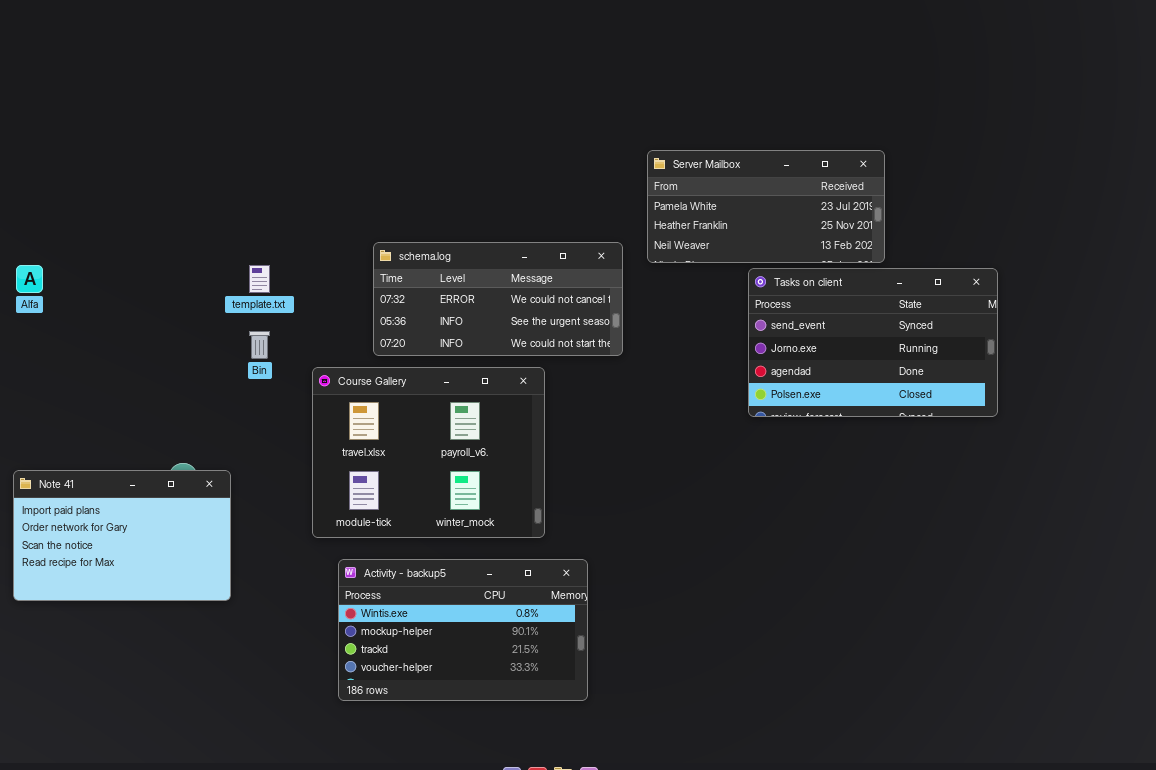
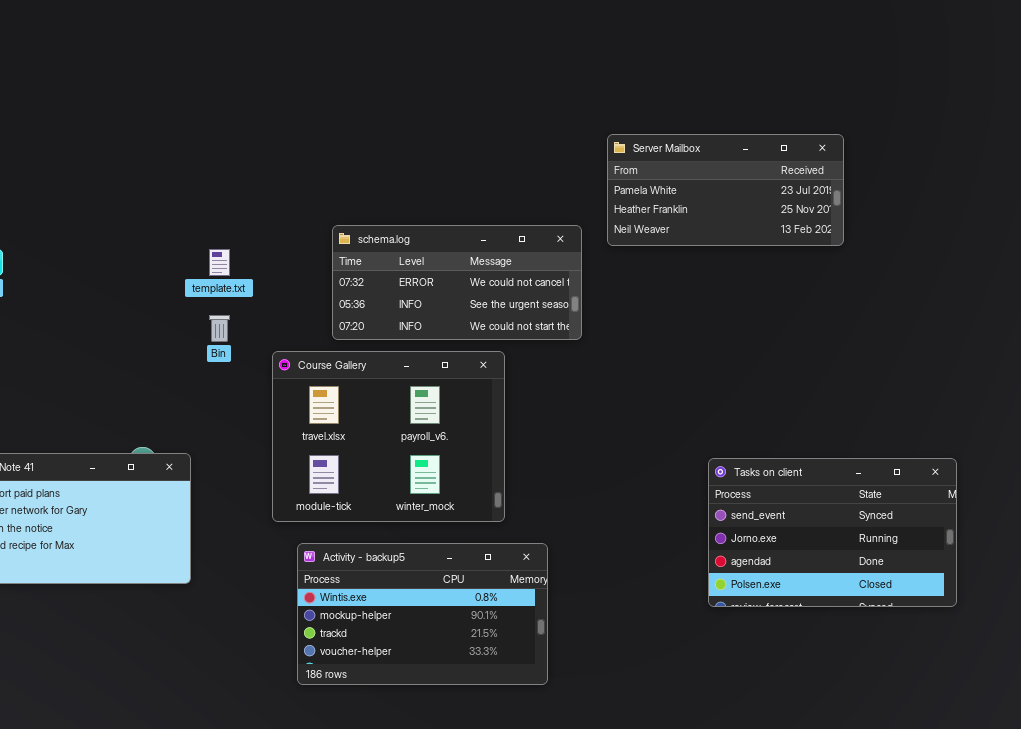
Tasks on client: [748,268,998,417] -> [708,458,957,607], moved

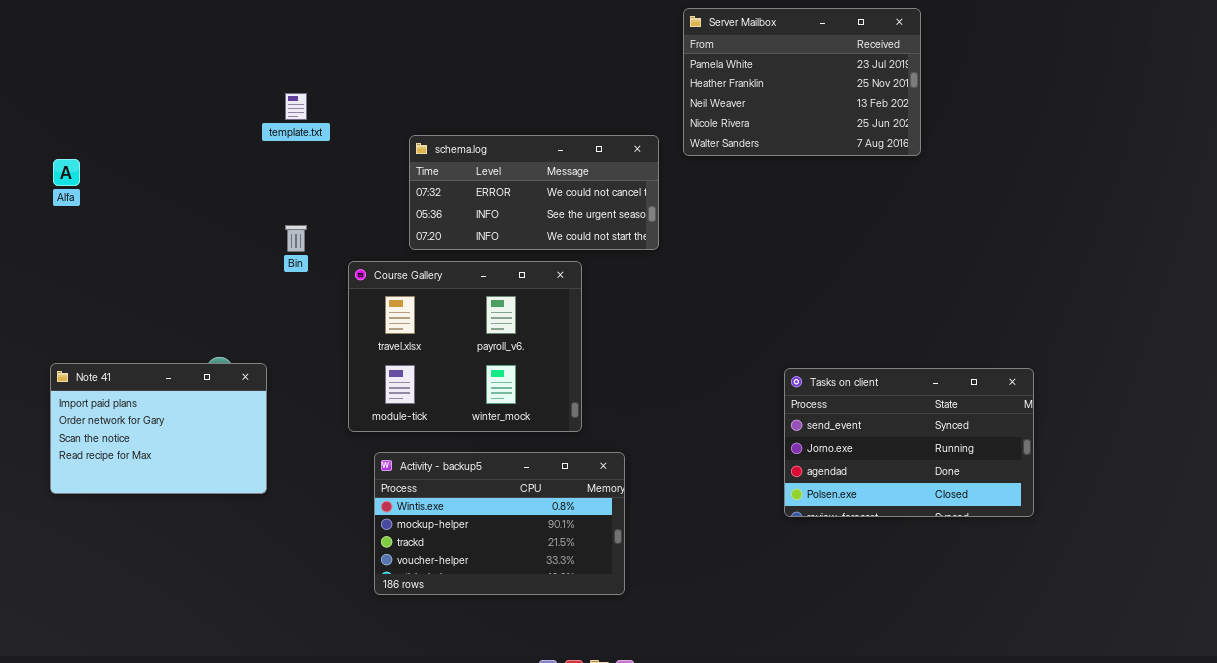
Server Mailbox: [607,134,844,246] -> [683,8,921,156], resized
template.txt: [209,249,230,276] -> [285,93,307,120], moved

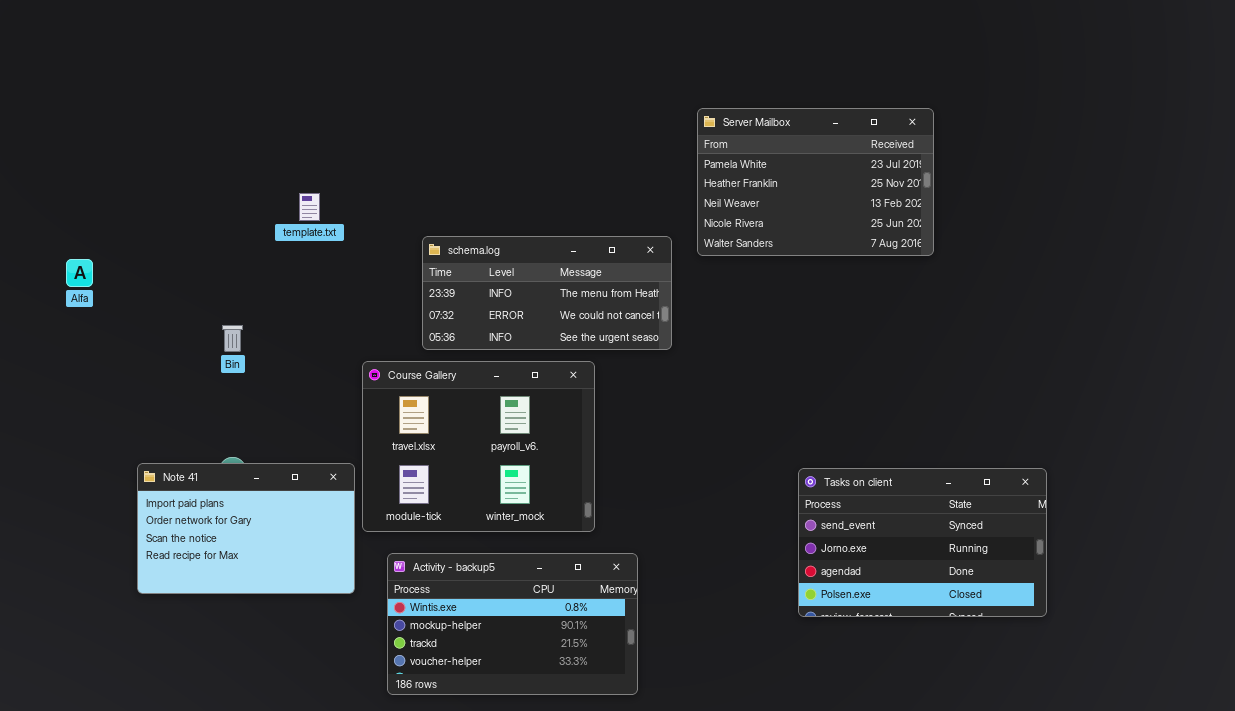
schema.log: [409,135,659,250] -> [422,236,672,350], scrolled up 1 row
Bin: [285,225,307,252] -> [222,325,243,352], moved
Note 41: [50,363,267,494] -> [137,463,355,594], moved

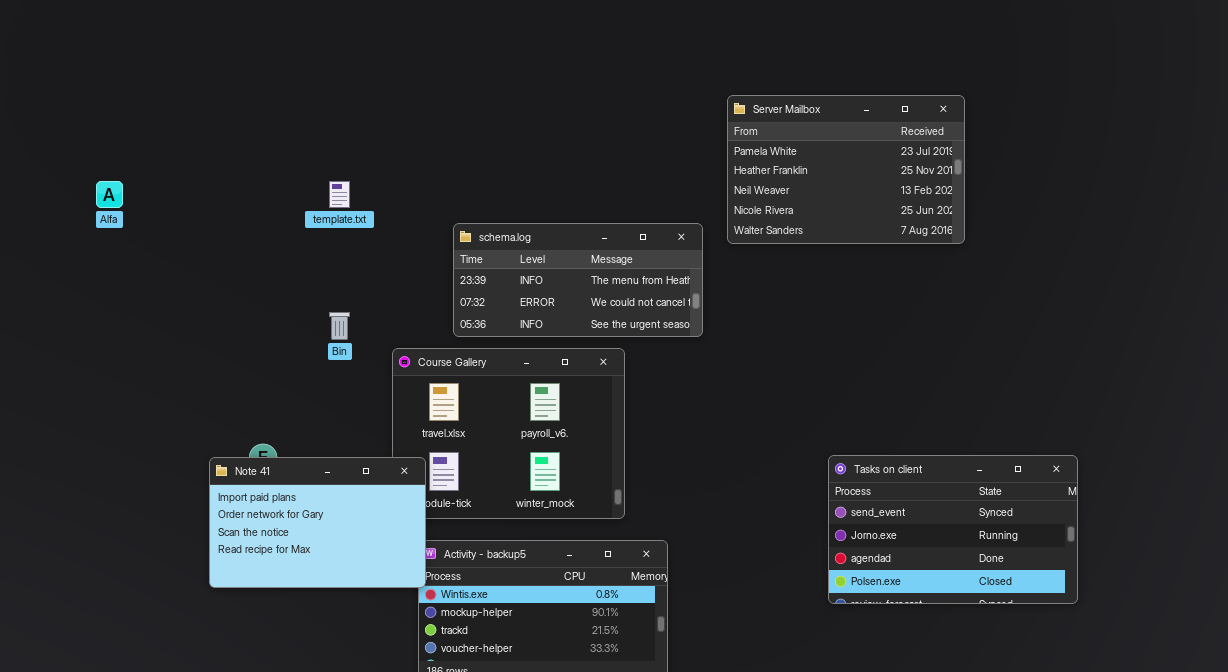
Alfa: [66,259,93,287] -> [96,181,123,208], moved
Bin: [222,325,243,352] -> [329,312,350,340], moved
Note 41: [137,463,355,594] -> [209,457,426,588], moved

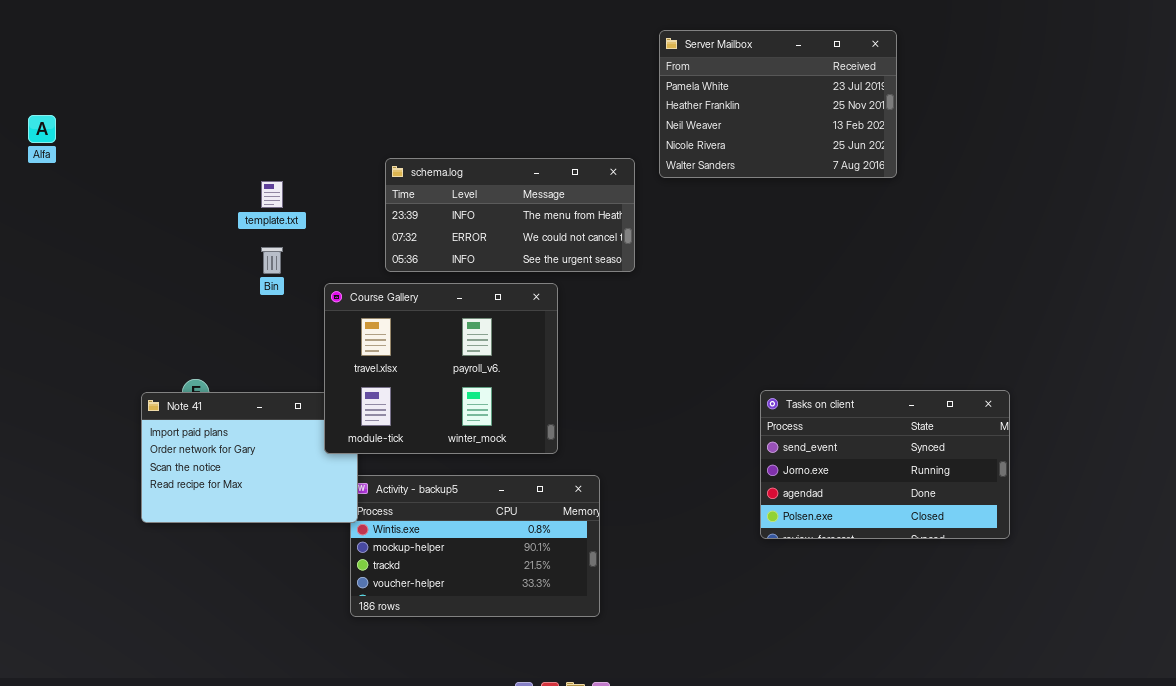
template.txt: [329,181,350,208] -> [261,181,283,208], moved
Course Gallery: [392,348,625,519] -> [324,283,558,454], raised

